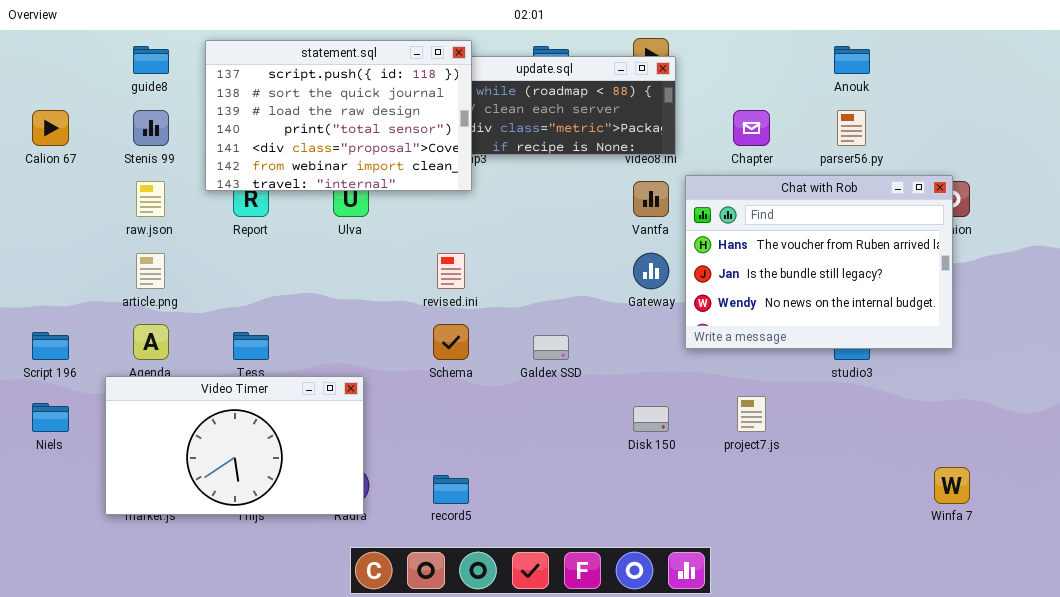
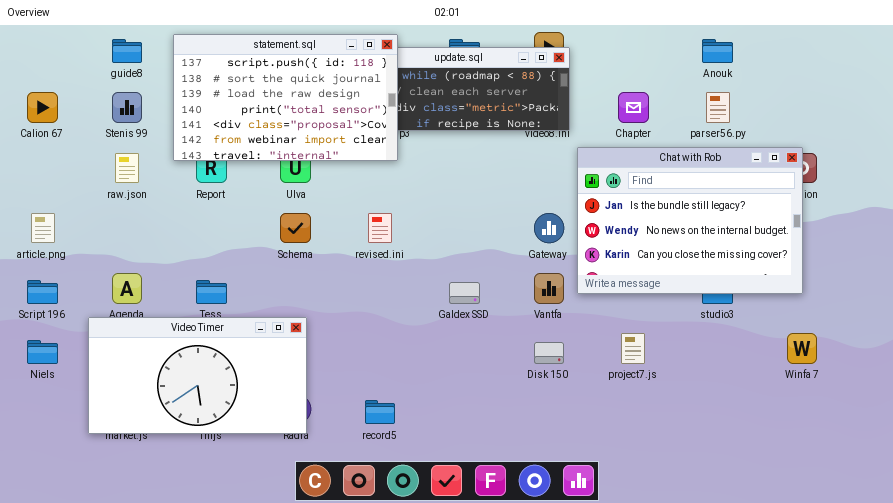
Chat with Rob: [685,175,953,349] -> [577,147,803,294], scrolled down 1 row
Vantfa: [633,181,669,217] -> [534,273,564,304], moved
article.png: [136,253,165,289] -> [31,213,55,243], moved
Schema: [433,324,469,360] -> [280,213,311,243], moved
Winfa 7: [934,467,970,504] -> [787,333,817,364], moved

